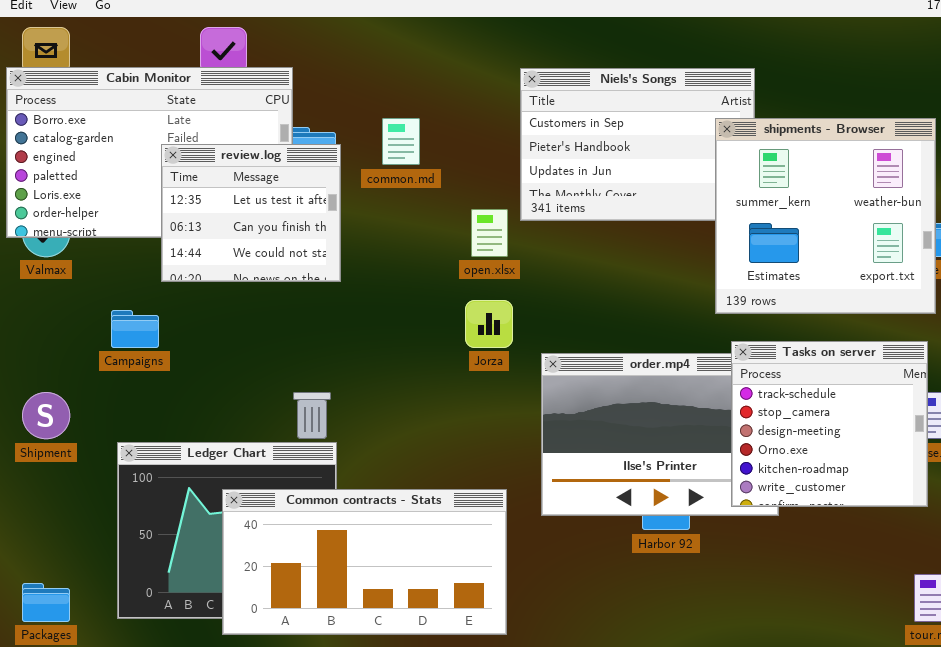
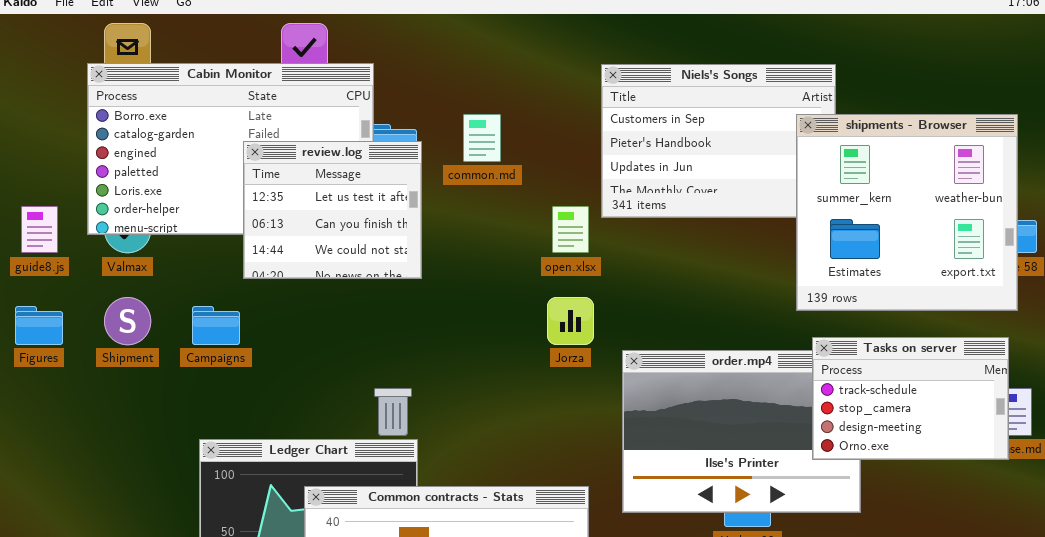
Tasks on server: [731,341,928,507] -> [812,337,1009,460], resized
Shipment: [22,392,70,439] -> [104,297,151,345], moved

